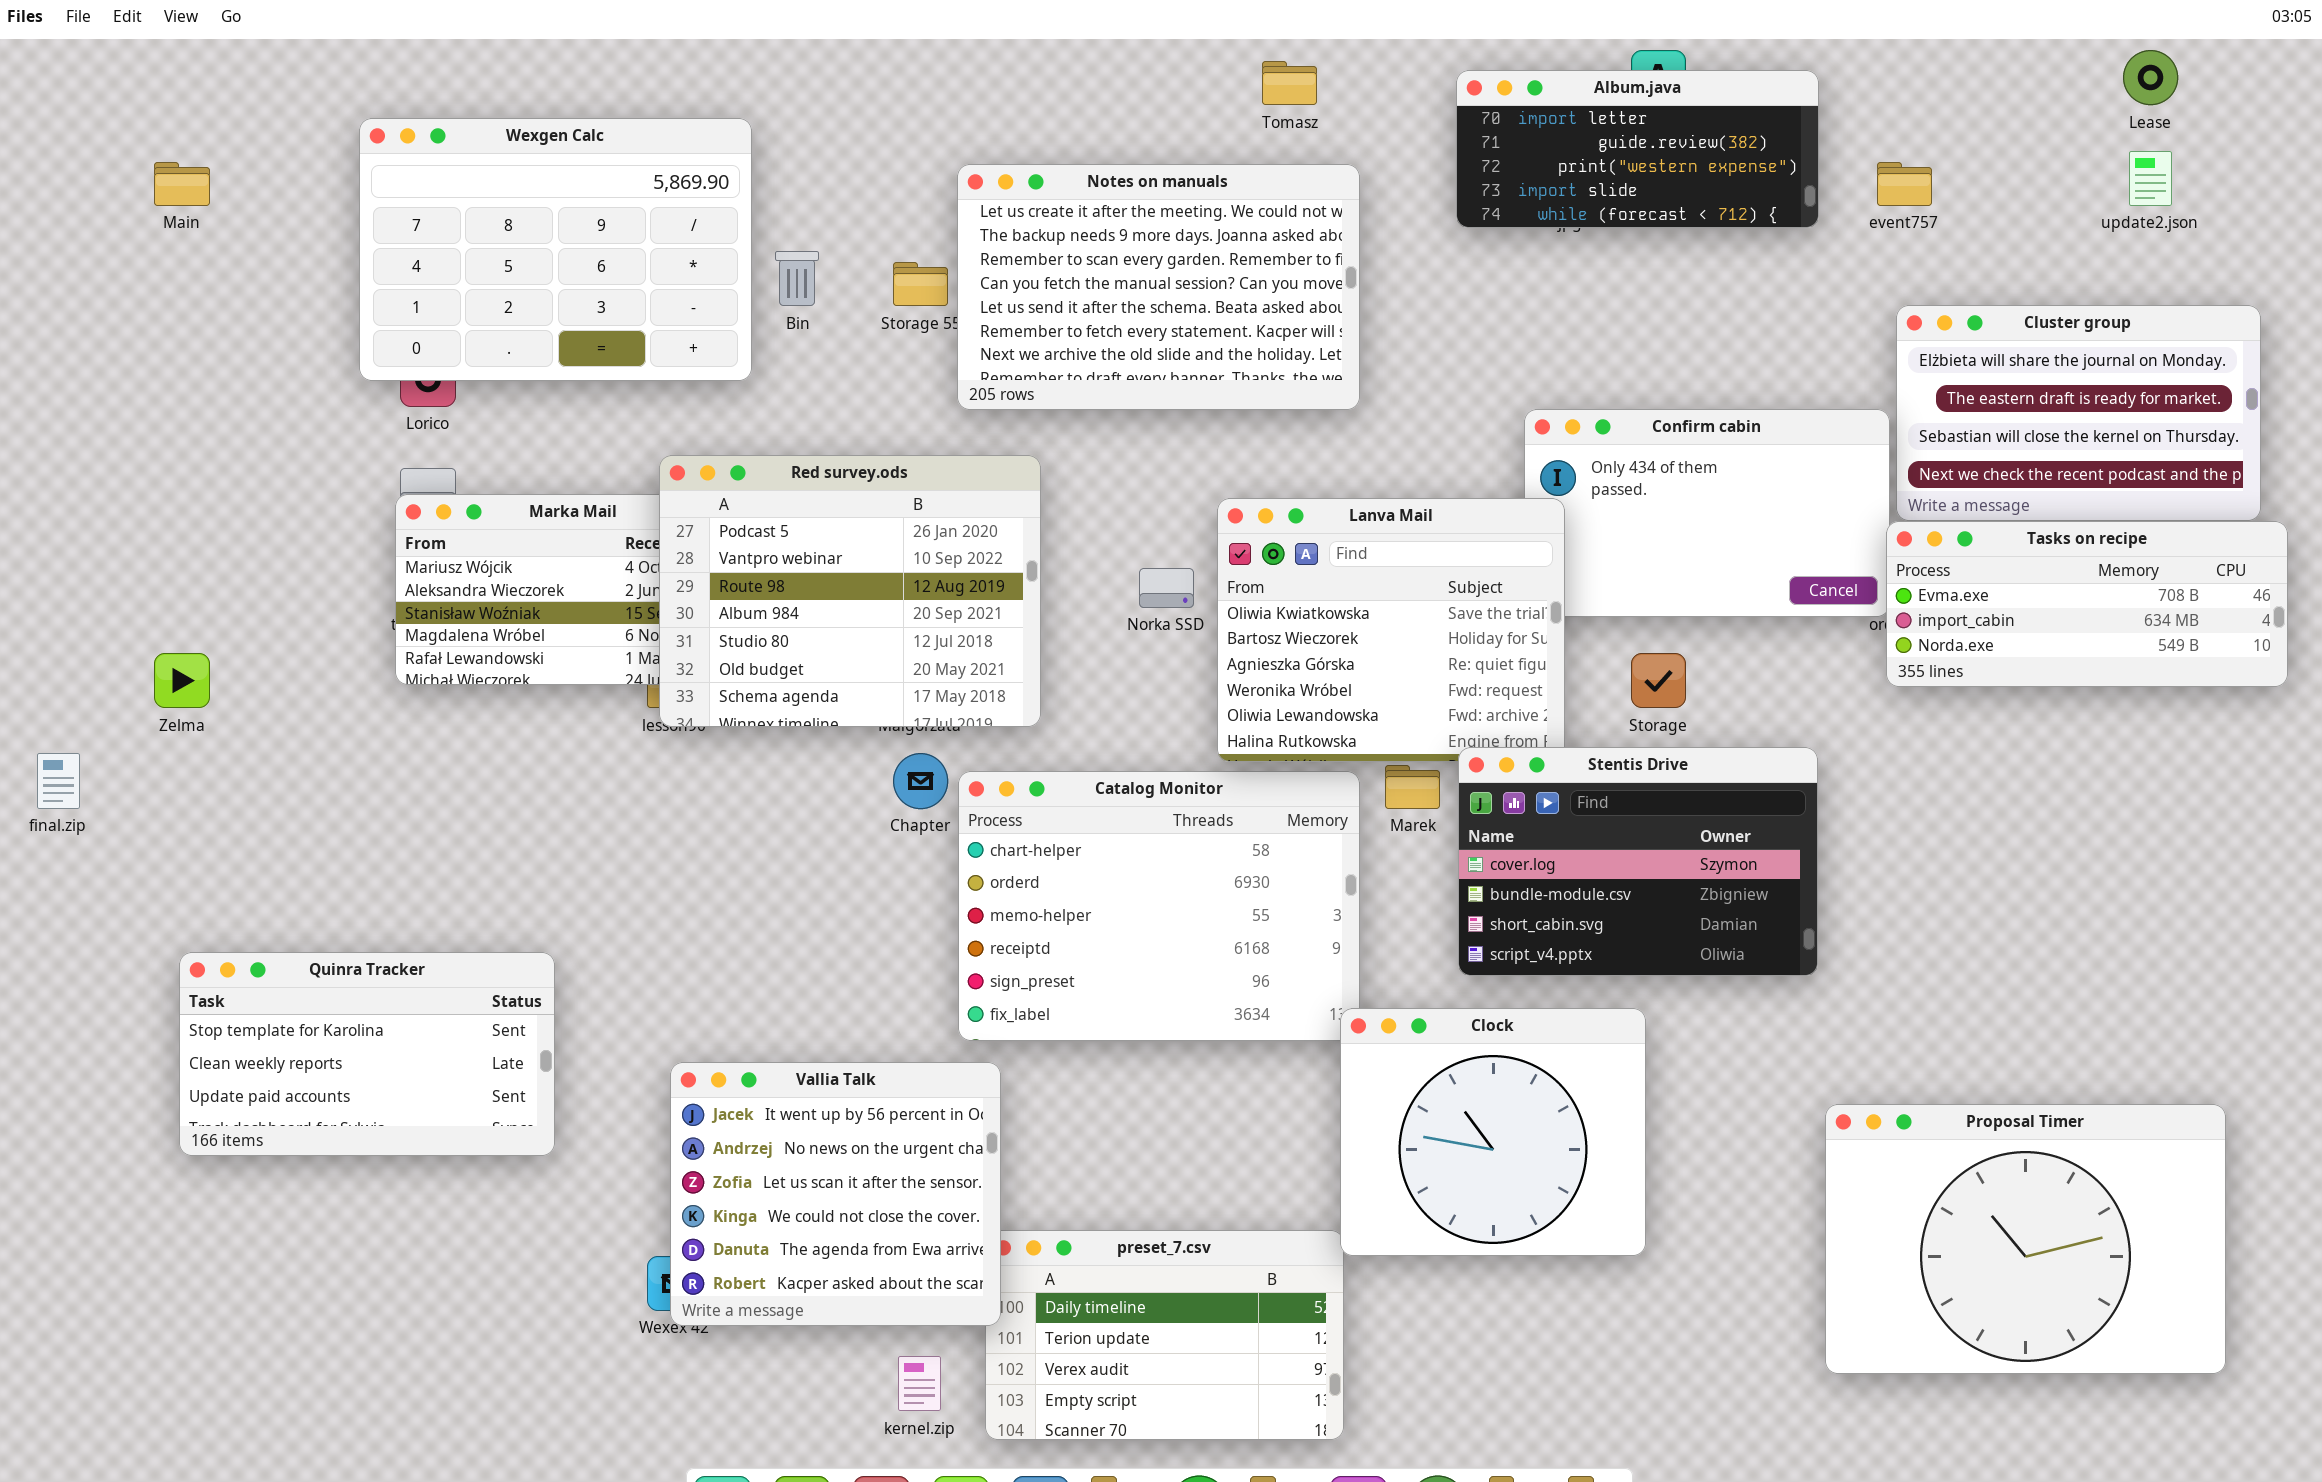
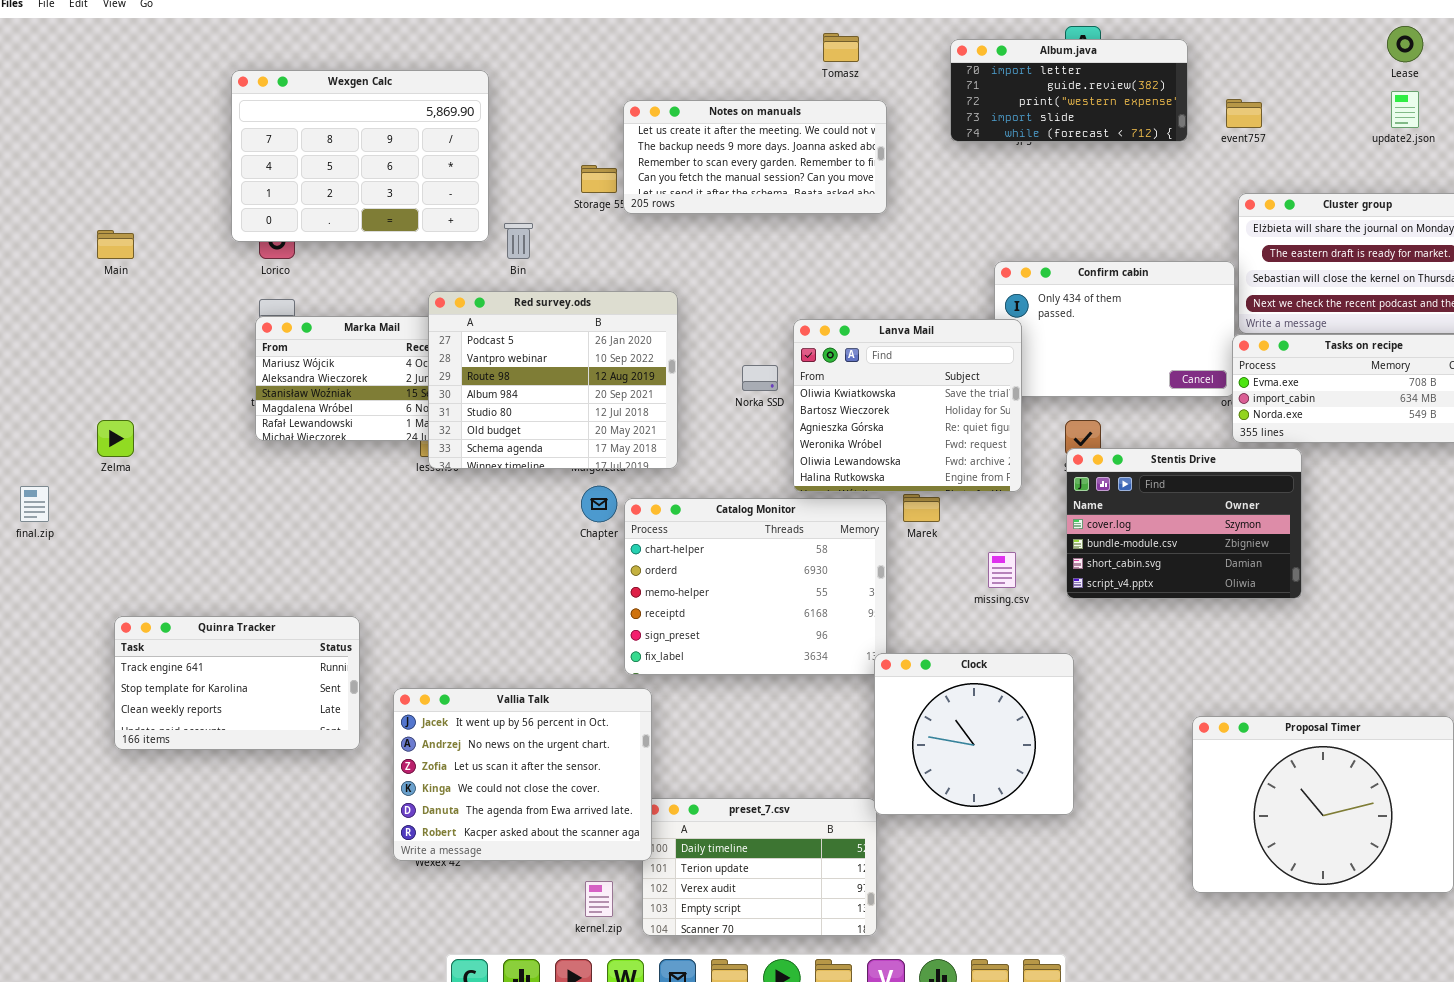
Main: [154,162,210,206] -> [97,230,134,259], moved
Notes on manuals: [957,164,1360,410] -> [623,100,887,214], resized
Bin: [775,251,819,306] -> [504,223,533,259], moved
Stentis Drive: [1458,747,1818,976] -> [1066,448,1302,599], moved
Quinra Tracker: [179,952,555,1156] -> [114,616,360,750], scrolled up 1 row
Vallia Talk: [670,1062,1001,1326] -> [393,688,652,861], resized

